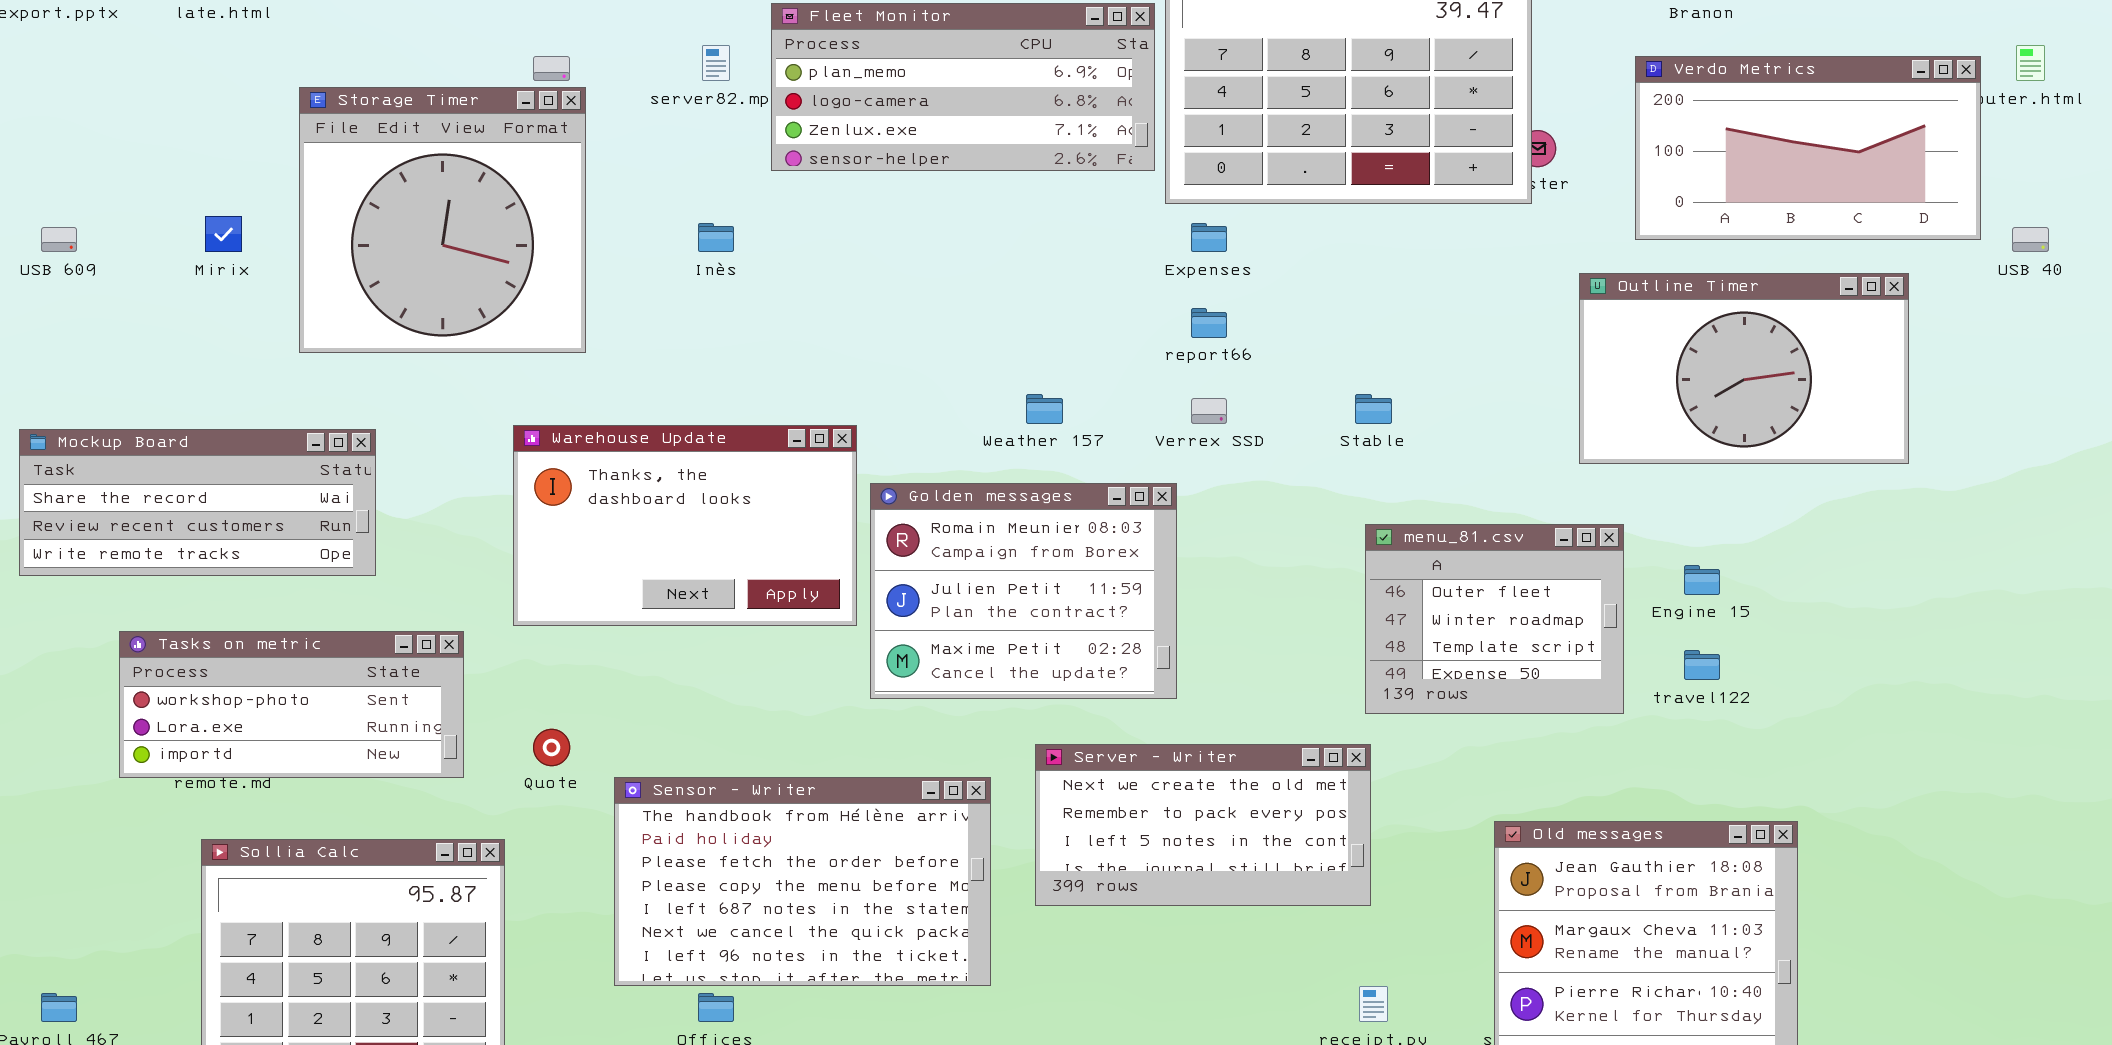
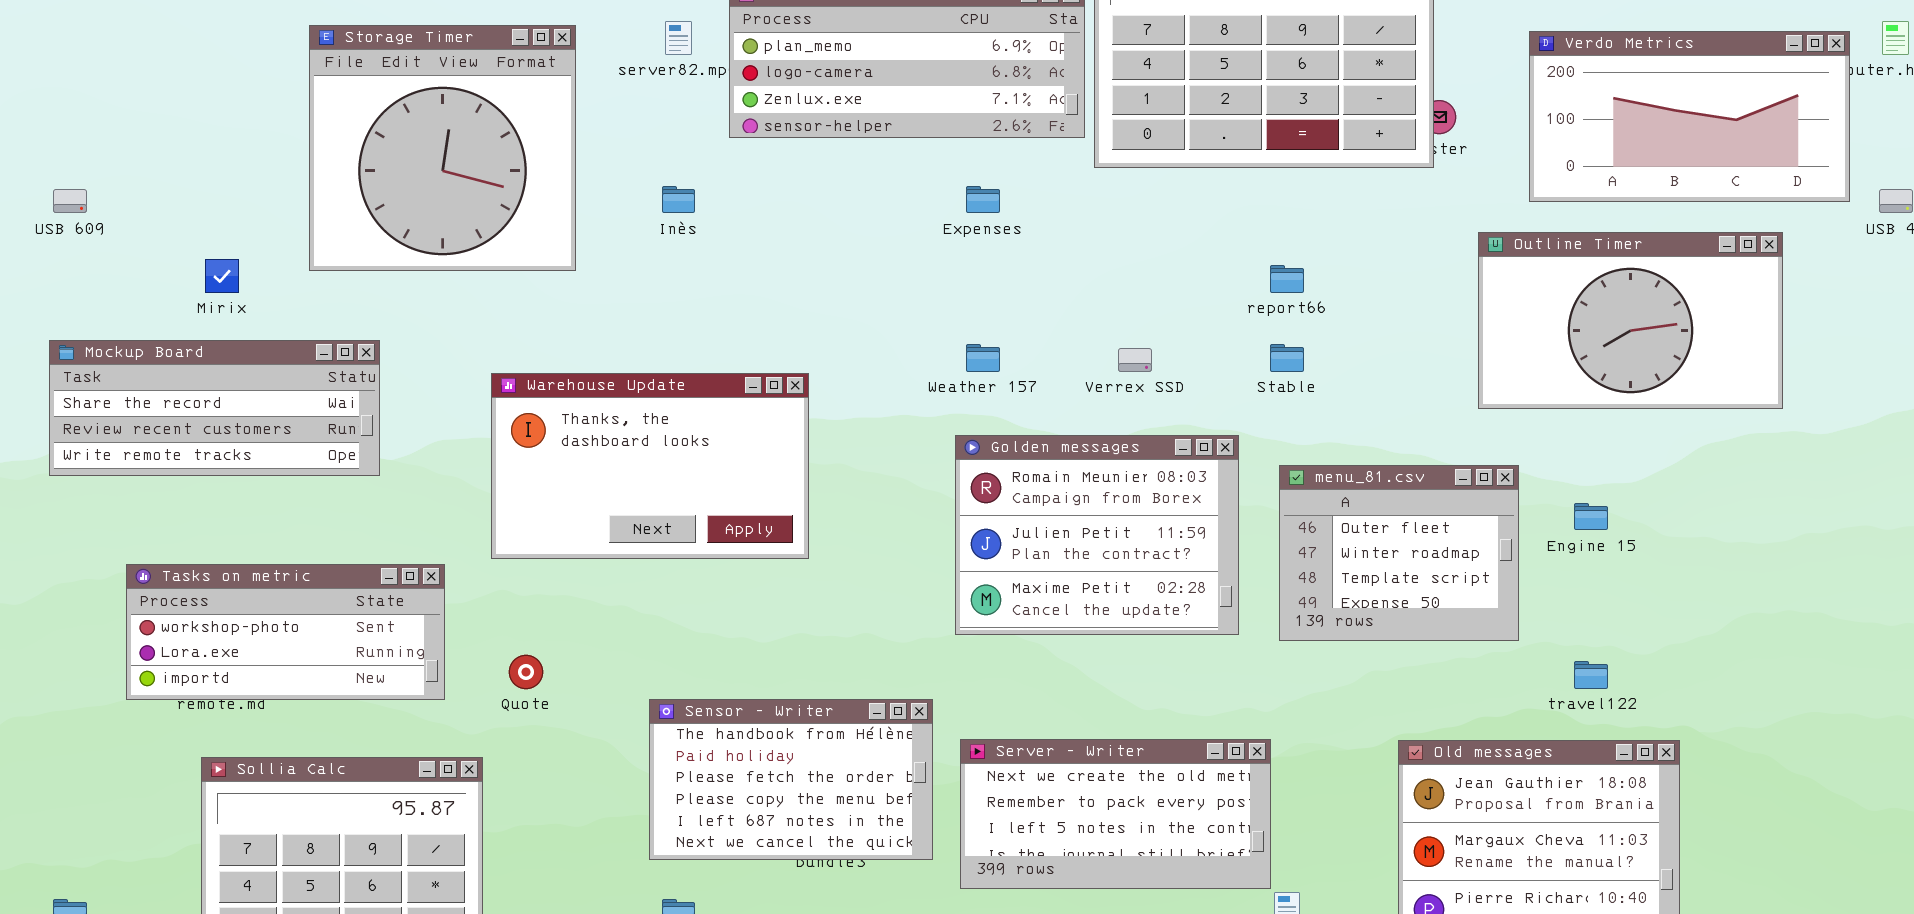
Storage Timer: [299,87,586,353] -> [309,25,576,271], moved
Mirix: [205,216,242,252] -> [205,259,239,293], moved
Expenses: [1191,223,1227,252] -> [966,186,1000,213], moved
report66: [1191,308,1227,338] -> [1270,265,1304,293], moved
Mockup Board: [19,429,376,576] -> [49,340,380,476], moved
Golden messages: [870,483,1177,699] -> [955,435,1239,635], moved
travel122: [1684,650,1720,680] -> [1574,661,1608,689], moved
Server - Writer: [1035,744,1371,906] -> [960,739,1271,889], moved
Sensor - Writer: [614,777,991,986] -> [649,699,933,860], resized

